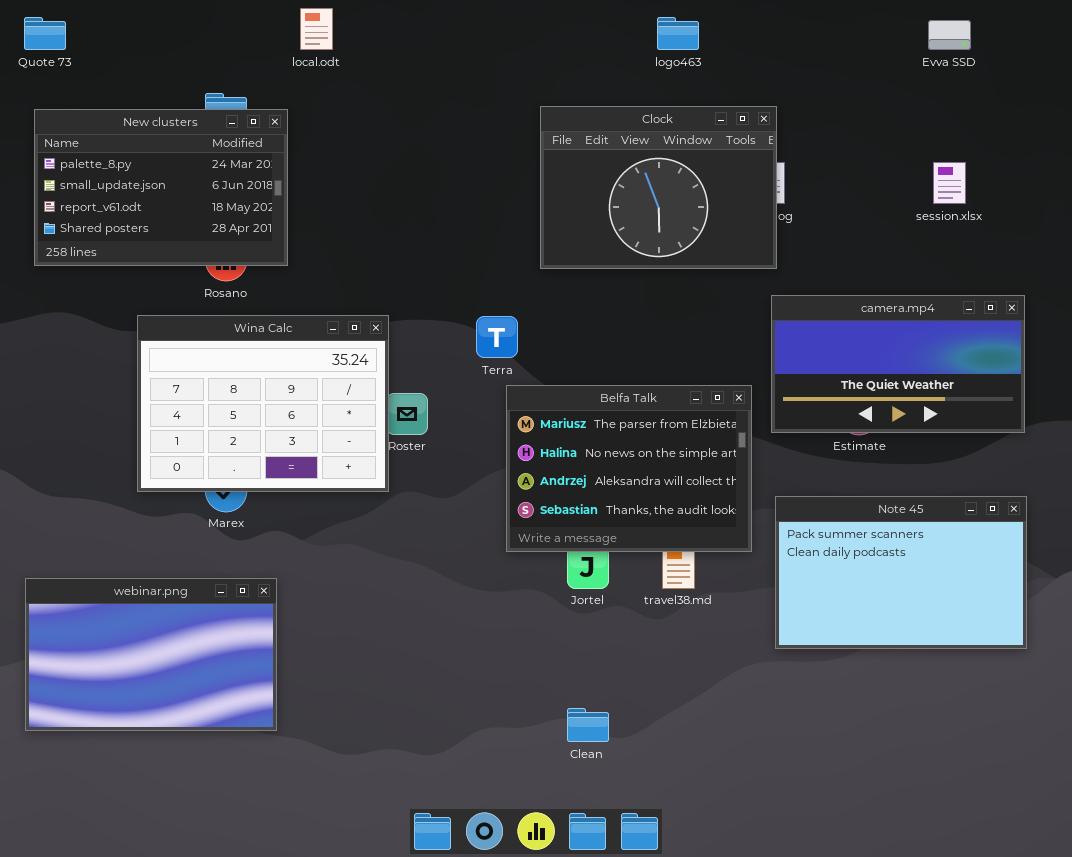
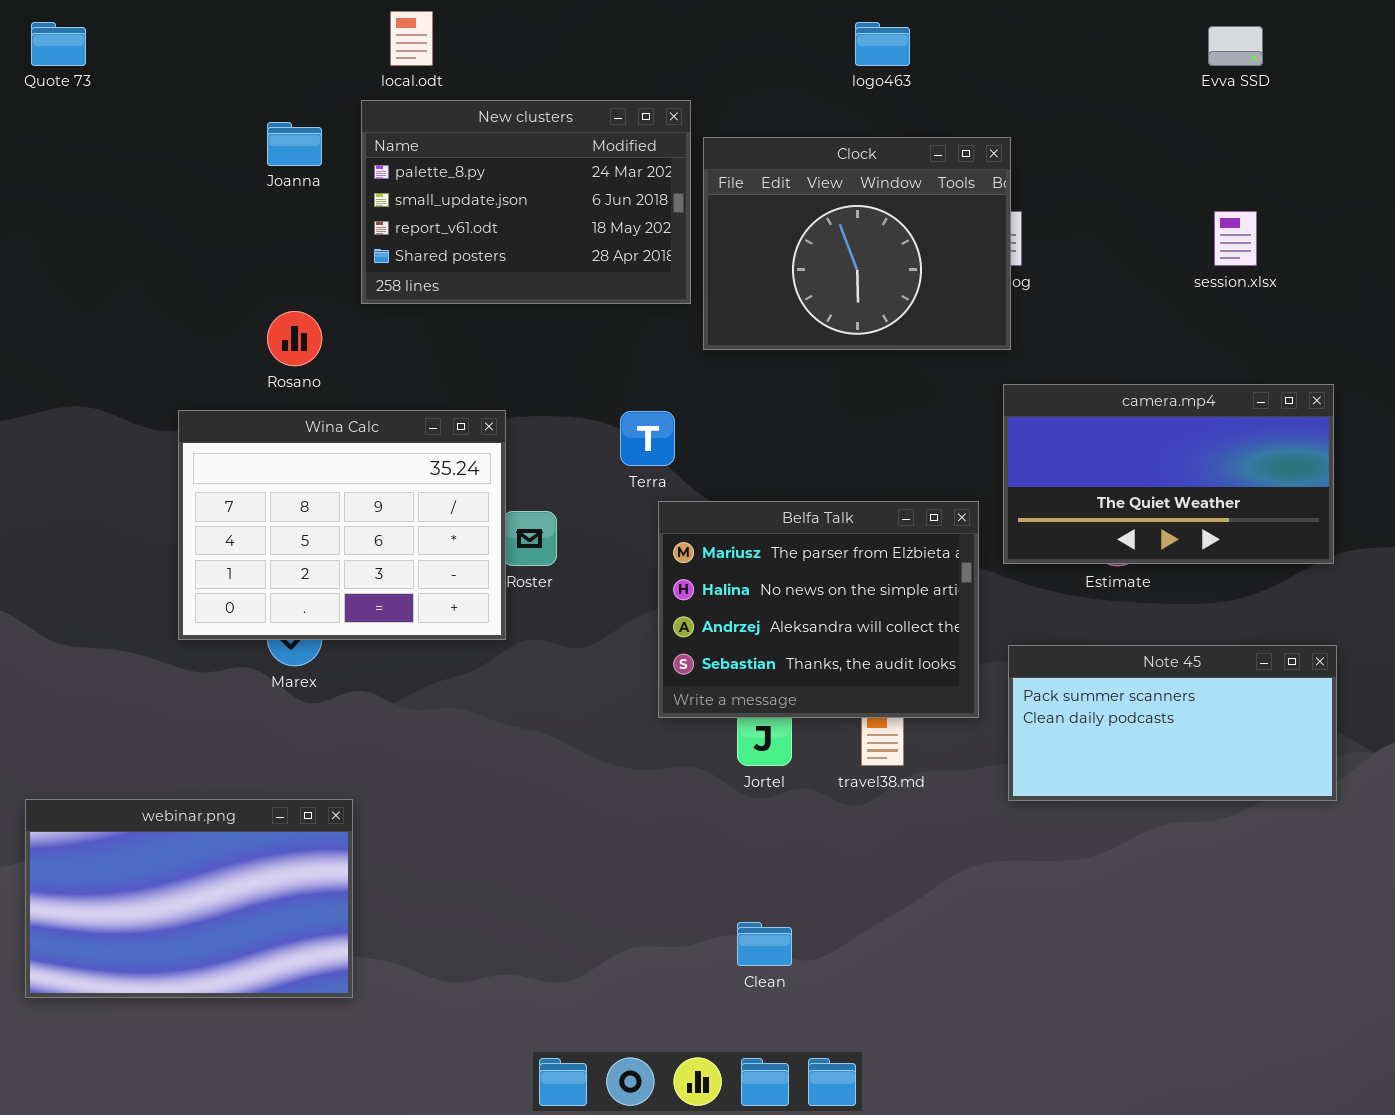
New clusters: [34,109,288,266] -> [361,100,691,304], moved
Note 45: [775,496,1027,649] -> [1008,645,1337,801], resized
webinar.png: [25,578,277,731] -> [25,799,353,998], moved

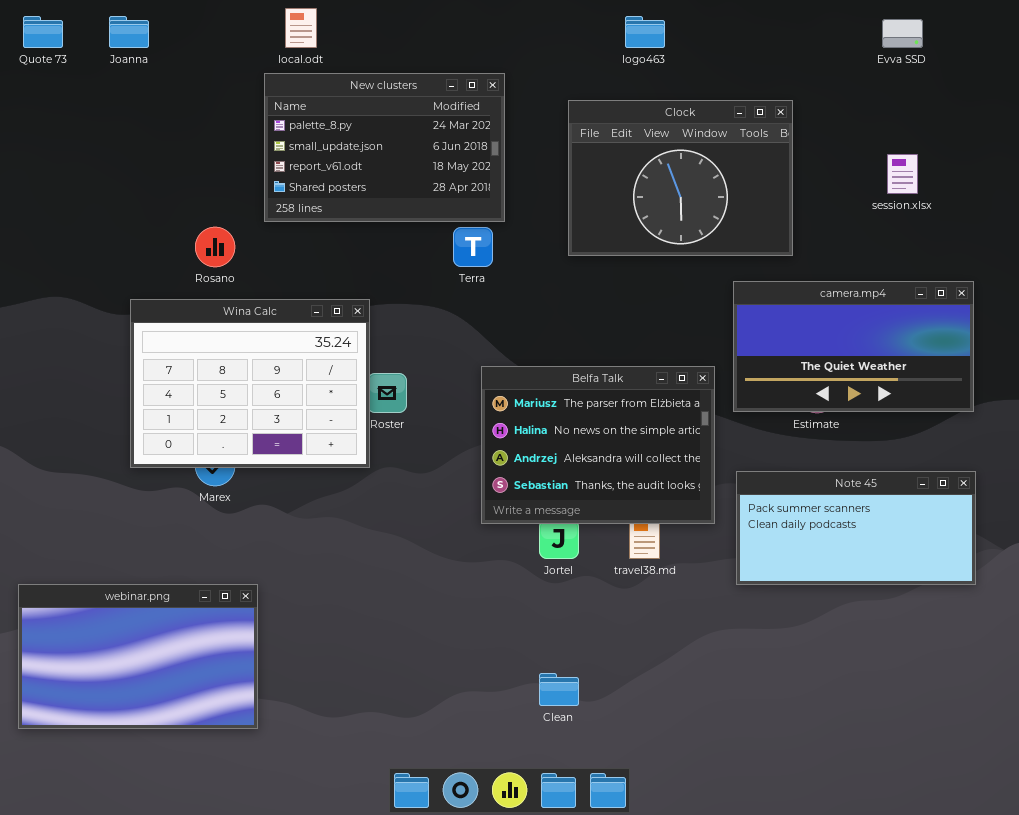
Joanna: [267,122,322,166] -> [109,16,149,48], moved
Clock: [703,137,1011,350] -> [568,100,793,256], moved
Terra: [620,411,675,466] -> [453,227,493,267], moved

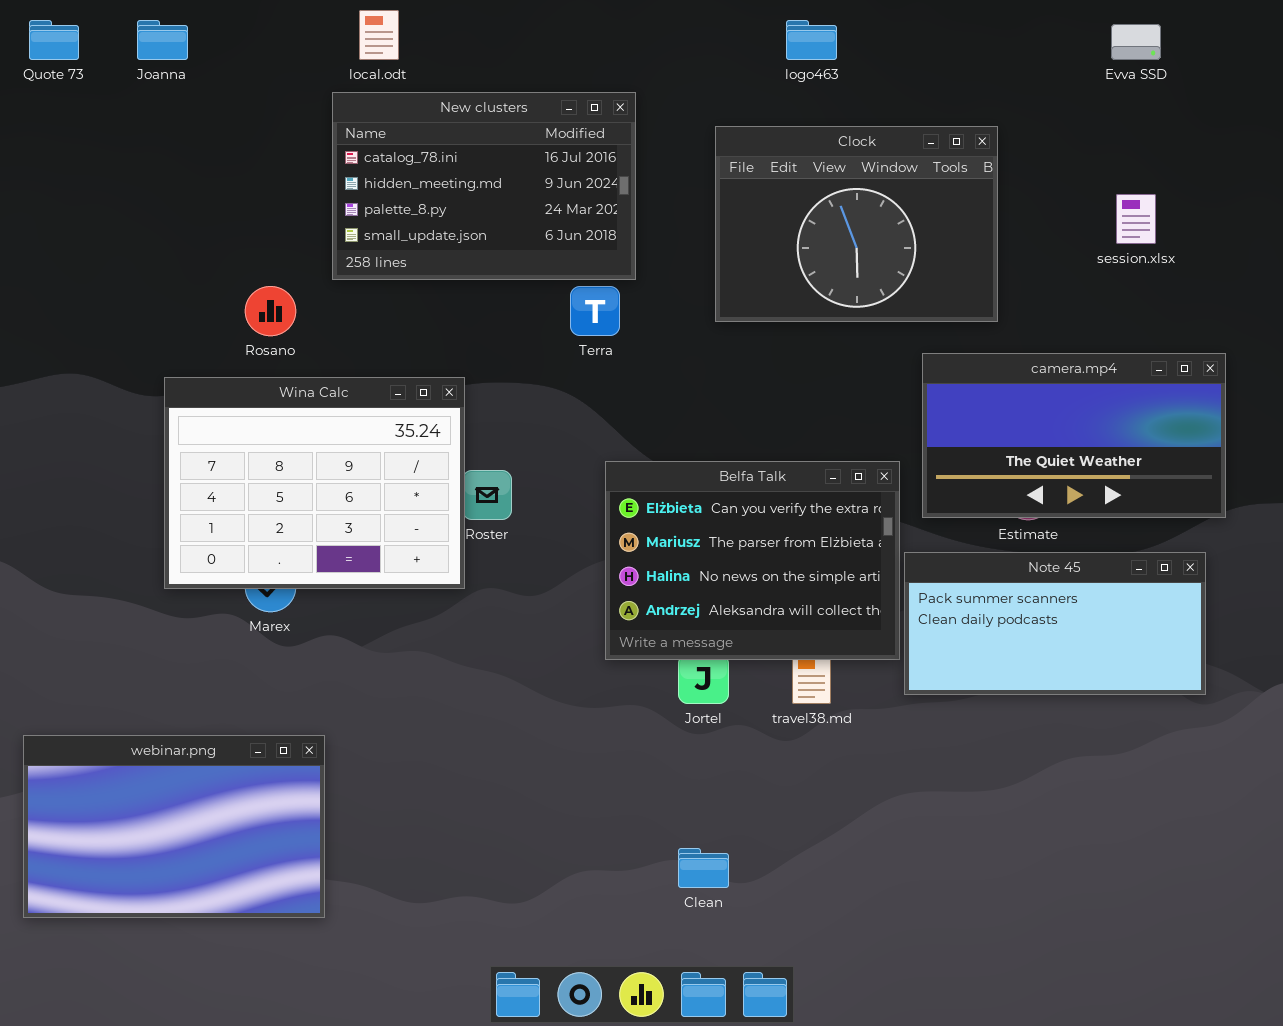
New clusters: [264,73,505,222] -> [332,92,636,280], scrolled up 2 rows
Belfa Talk: [481,366,715,524] -> [605,461,900,660], scrolled up 1 row
Note 45: [736,471,976,585] -> [904,552,1206,695], moved

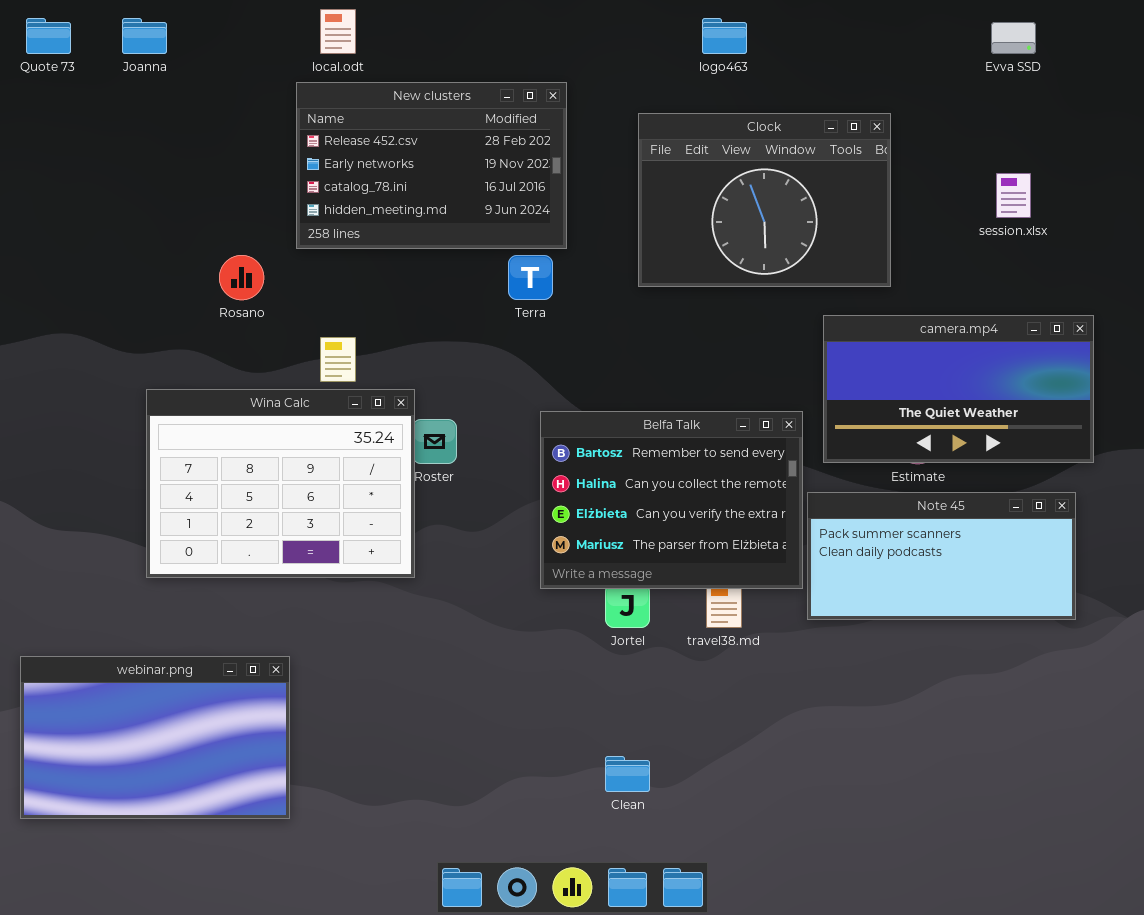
New clusters: [332,92,636,280] -> [296,82,567,249], scrolled up 2 rows
Wina Calc: [164,377,465,589] -> [146,389,415,578], moved
Belfa Talk: [605,461,900,660] -> [540,411,803,589], scrolled up 2 rows

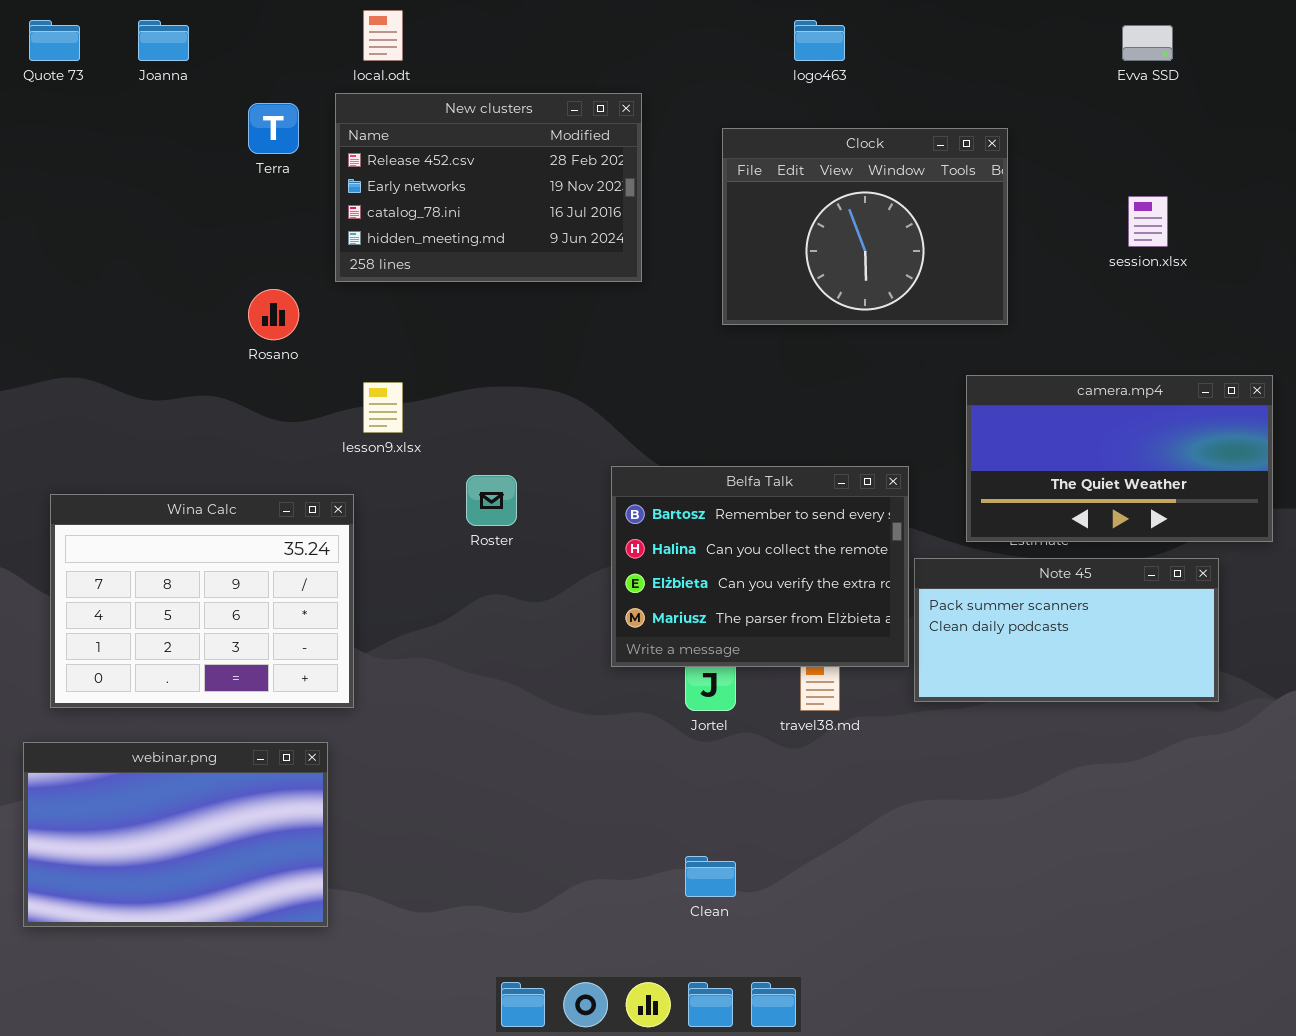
Terra: [508,255,553,300] -> [248,103,299,154], moved
camera.mp4: [823,315,1094,463] -> [966,375,1273,542], moved
Wina Calc: [146,389,415,578] -> [50,494,354,708], moved

